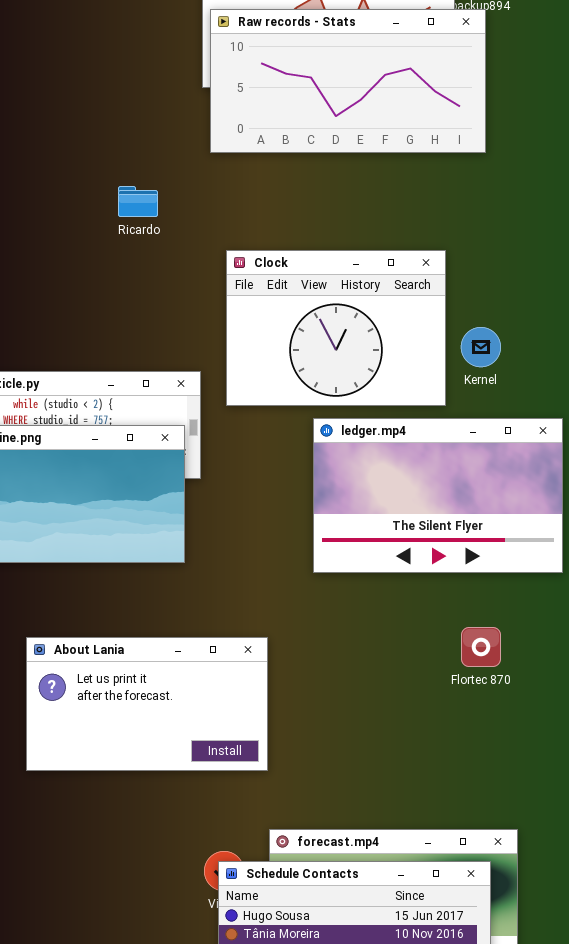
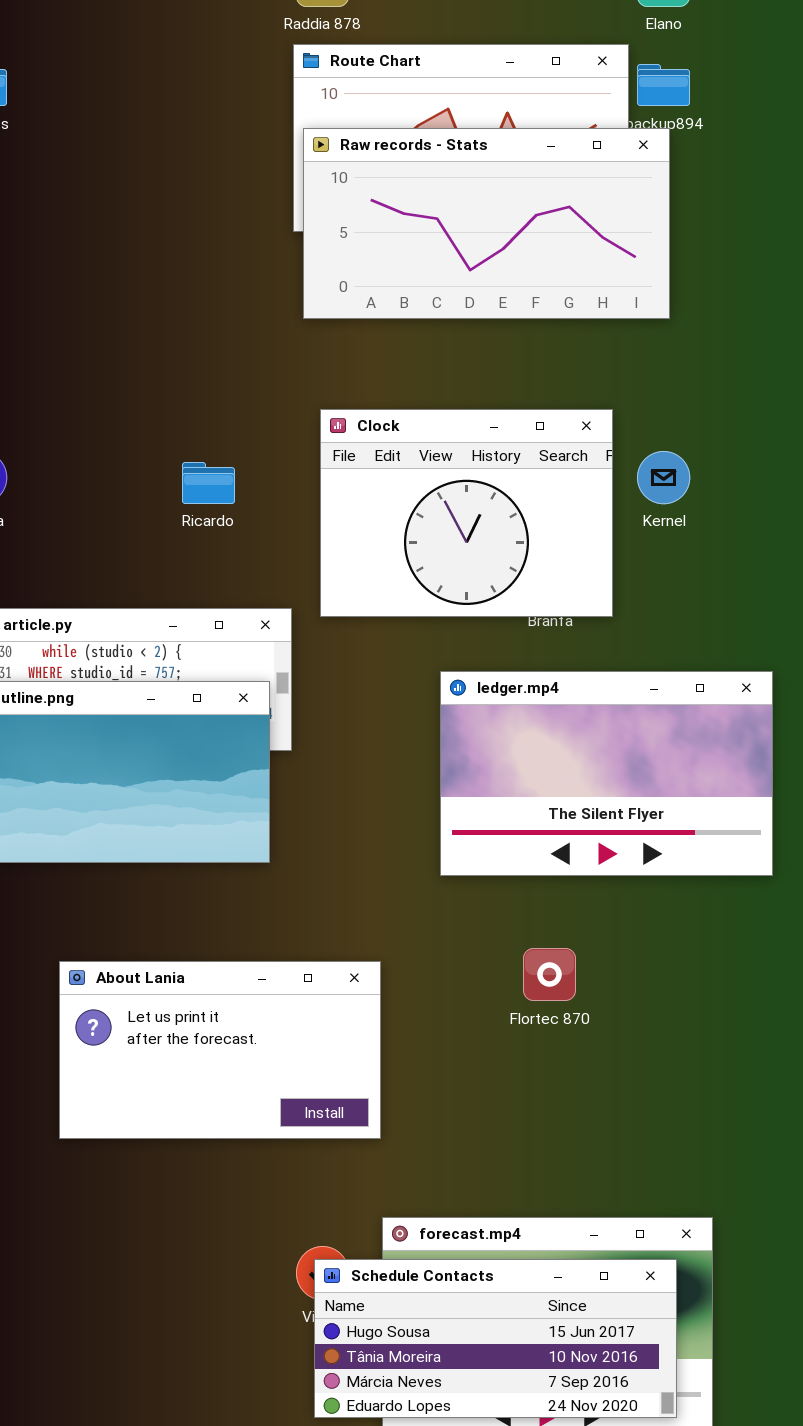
Ricardo: [118,186,158,217] -> [182,462,235,504], moved
Clock: [226,250,446,406] -> [320,409,613,617], moved
Kernel: [461,327,501,367] -> [637,451,690,504], moved
Flortec 870: [461,627,501,667] -> [523,948,576,1001], moved

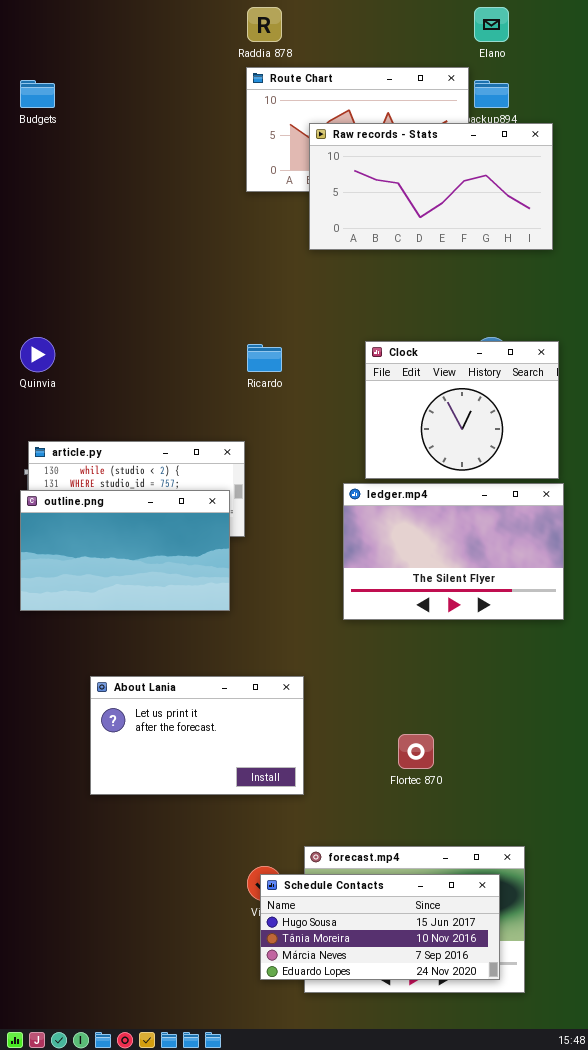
Raw records - Stats: [303,128,670,319] -> [309,123,553,250], moved
Clock: [320,409,613,617] -> [365,341,559,479], moved
Ricardo: [182,462,235,504] -> [247,344,282,372], moved
Flortec 870: [523,948,576,1001] -> [398,734,434,769], moved

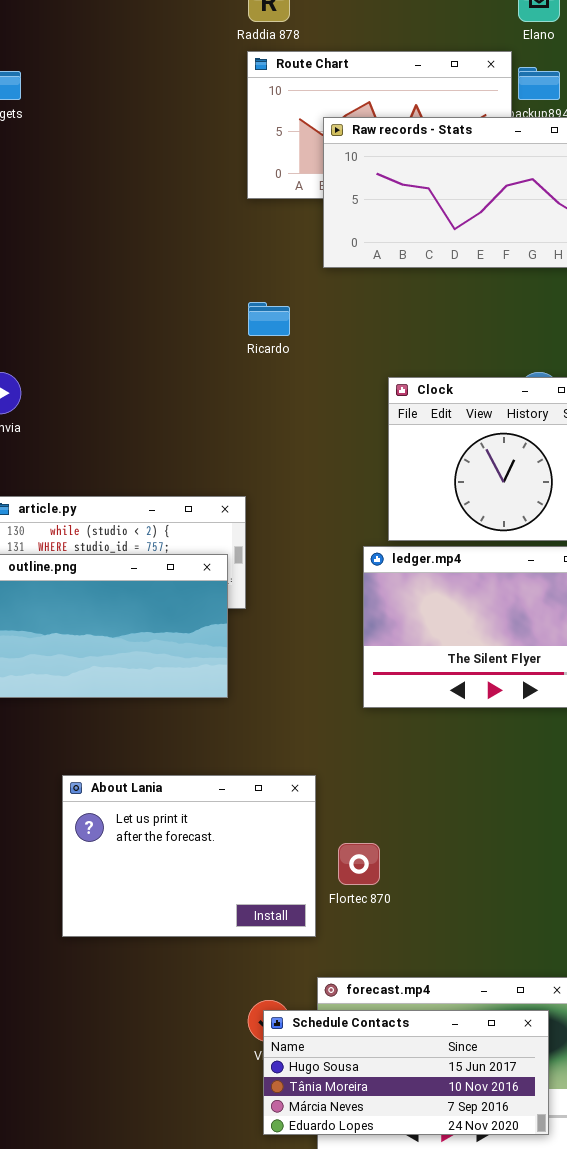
Ricardo: [247,344,282,372] -> [248,302,290,336], moved
About Lania: [90,676,304,795] -> [62,775,316,937], resized
Flortec 870: [398,734,434,769] -> [338,843,380,885], moved

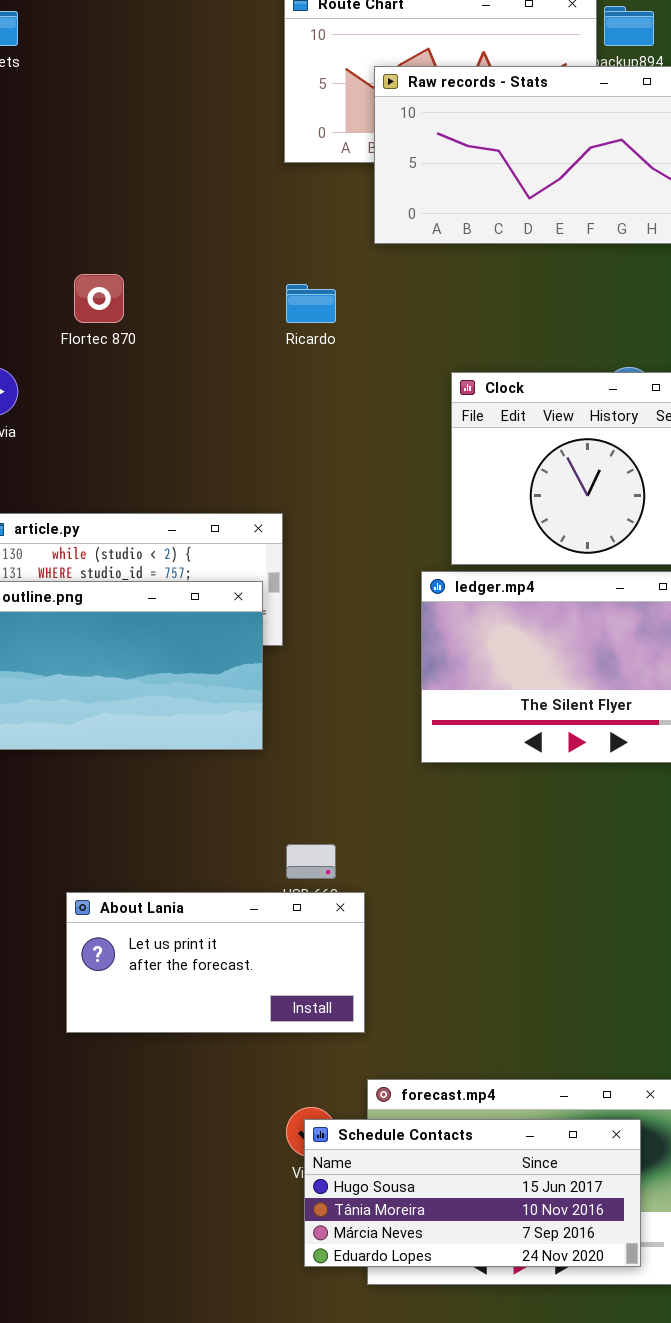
About Lania: [62,775,316,937] -> [66,892,365,1033], resized
Flortec 870: [338,843,380,885] -> [74,274,124,323], moved

